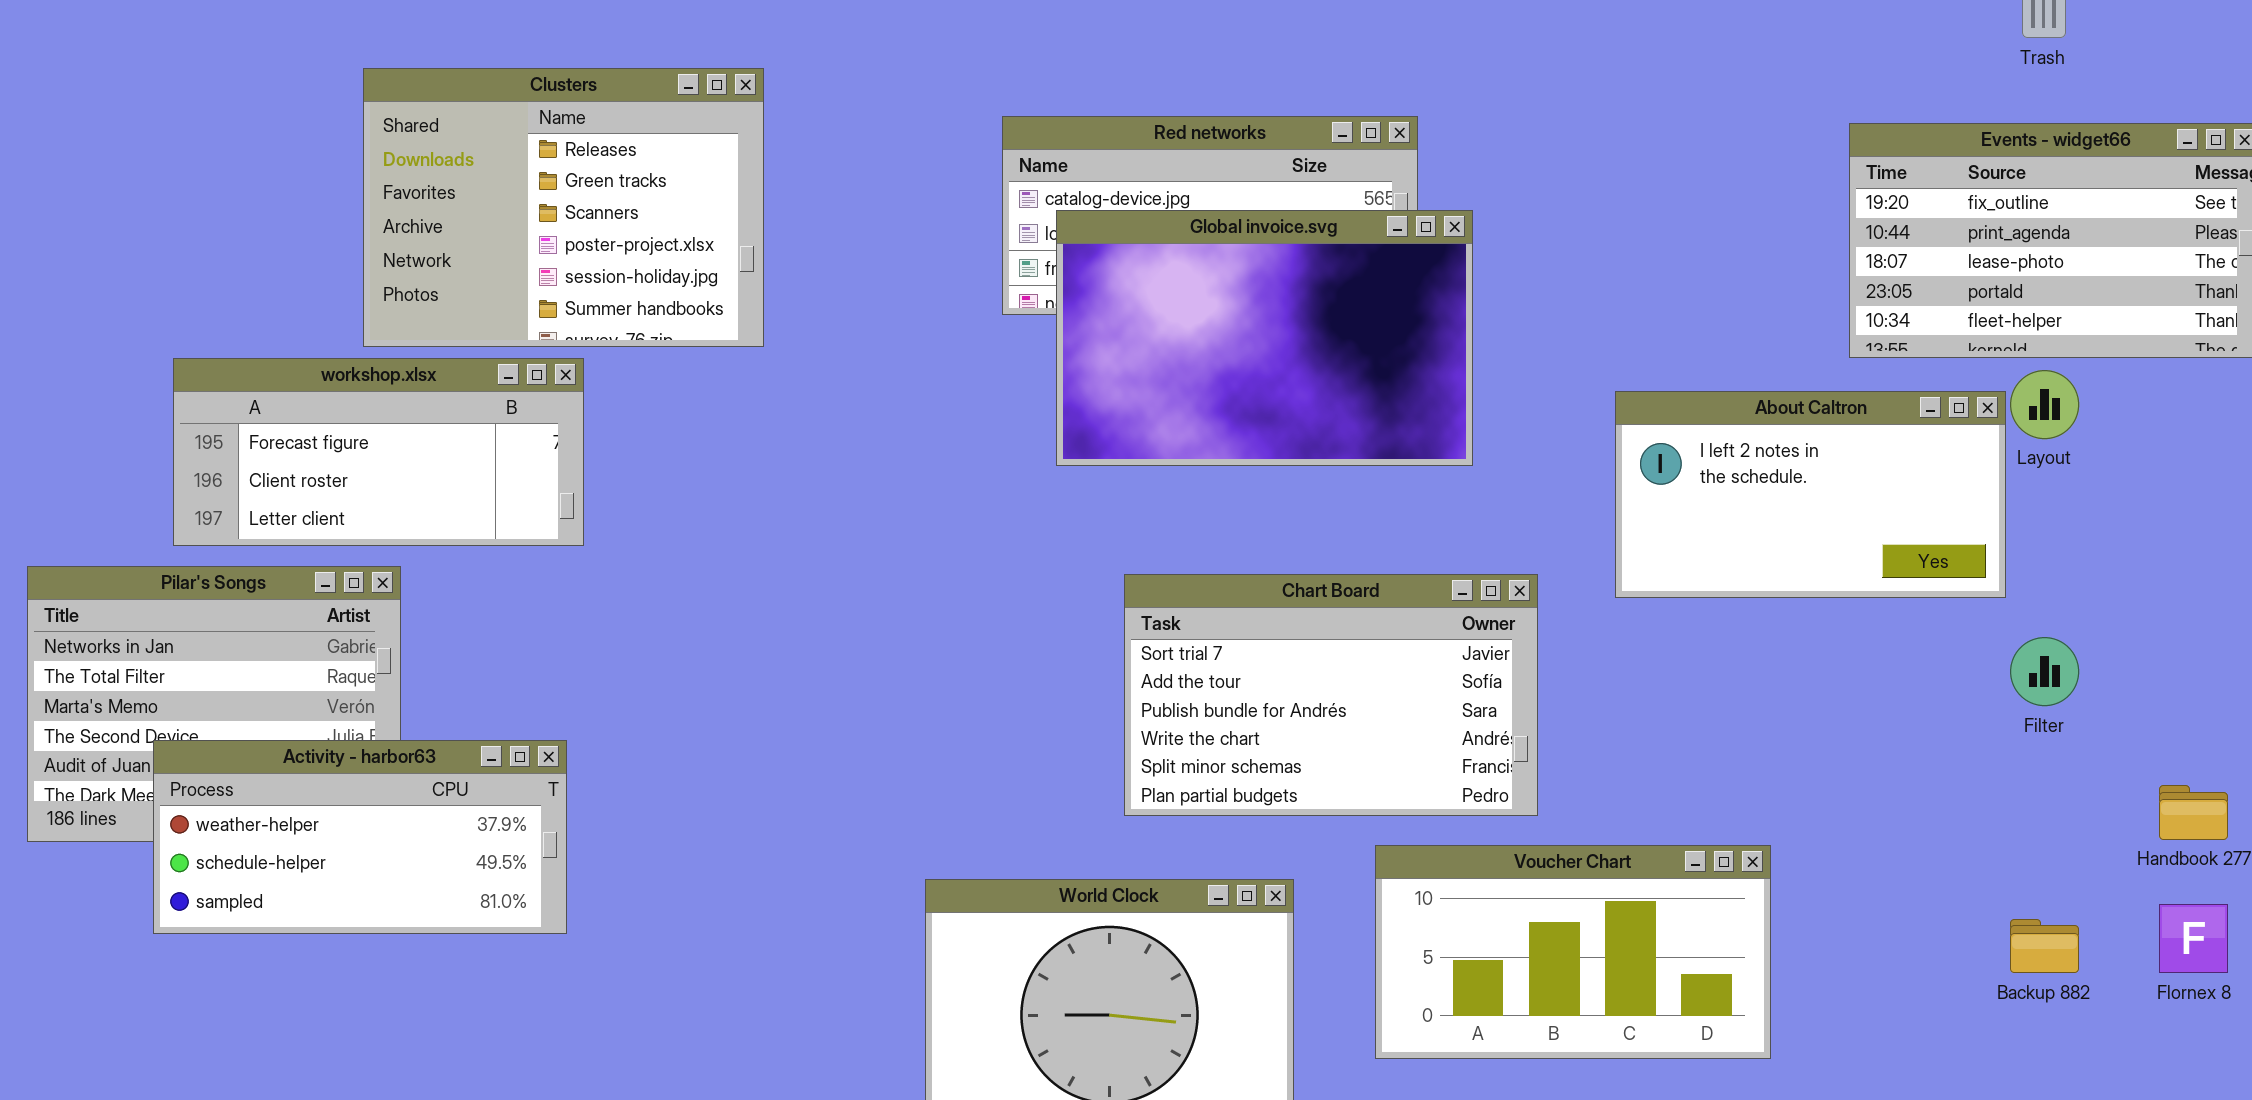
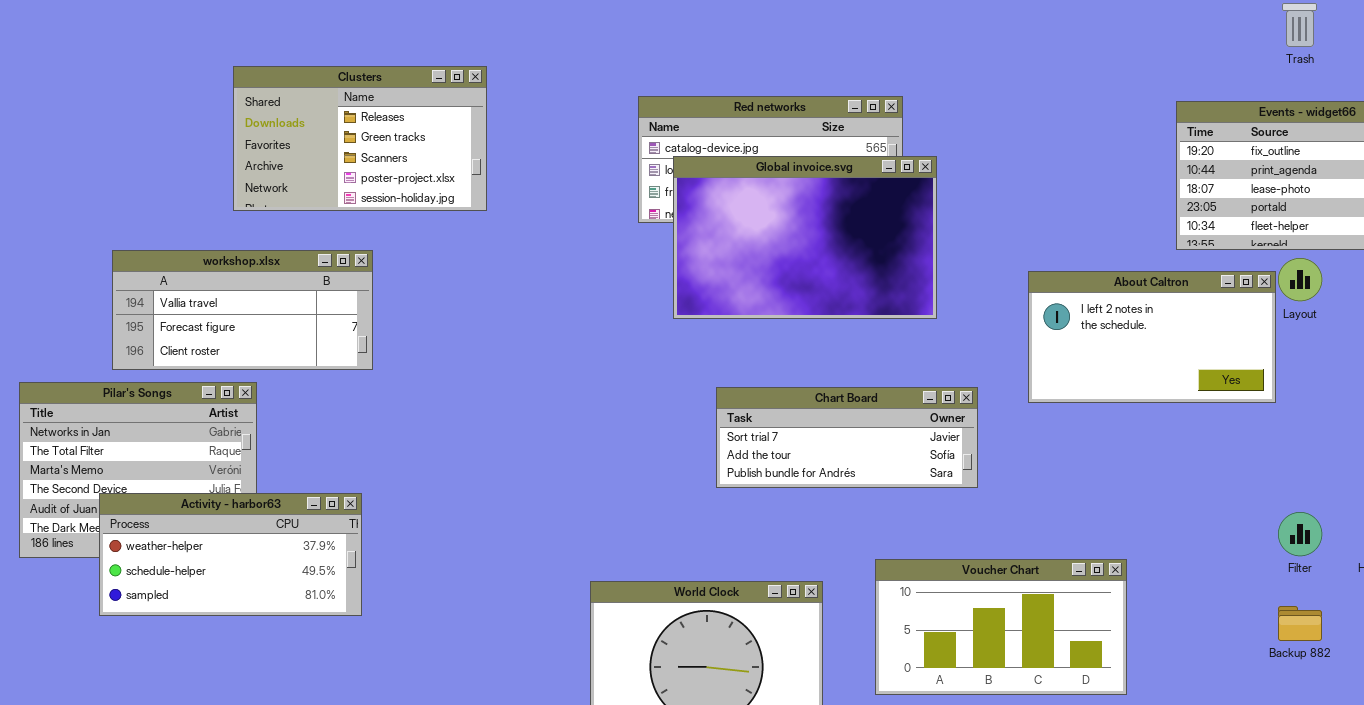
Clusters: [363,68,764,347] -> [233,66,487,211], resized
workshop.xlsx: [173,358,584,546] -> [112,250,373,370], scrolled up 1 row
Chart Board: [1124,574,1538,816] -> [716,387,978,488], resized
Filter: [2010,637,2079,706] -> [1278,512,1322,556], moved

